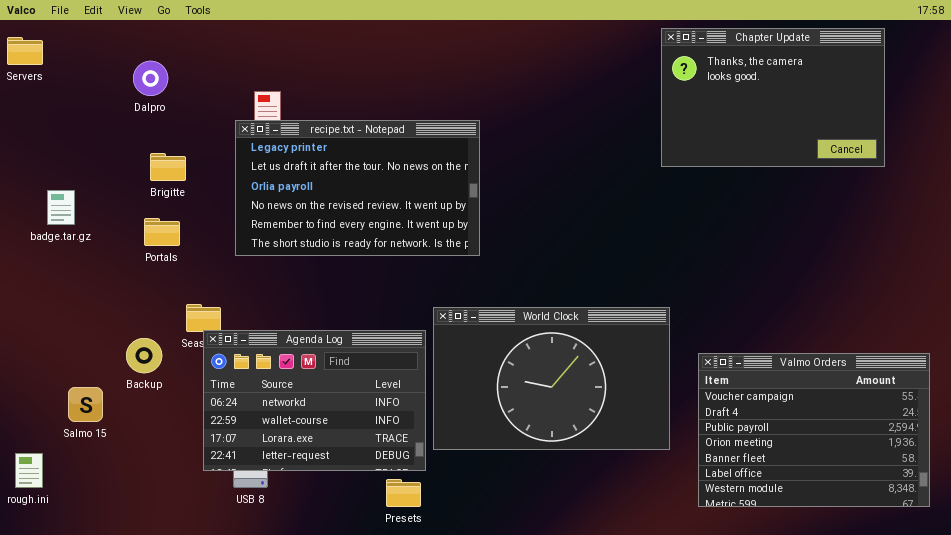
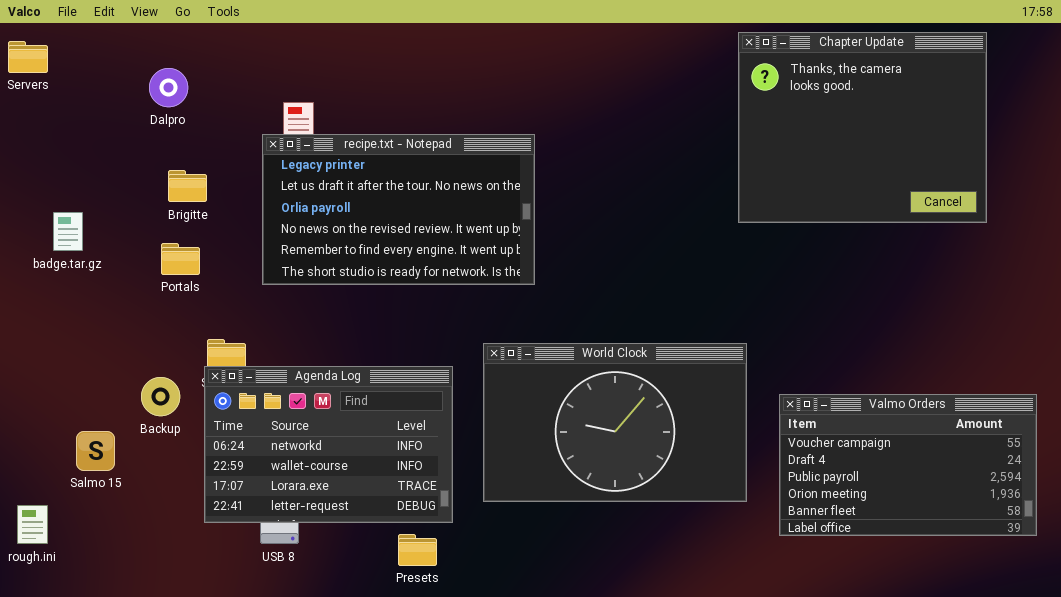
Chapter Update: [661,28,885,167] -> [738,32,987,223], resized
Agenda Log: [203,330,426,471] -> [204,366,453,523], moved
Valmo Orders: [698,353,930,507] -> [779,394,1037,536], resized
Presets: [386,479,421,507] -> [398,534,437,566], moved

